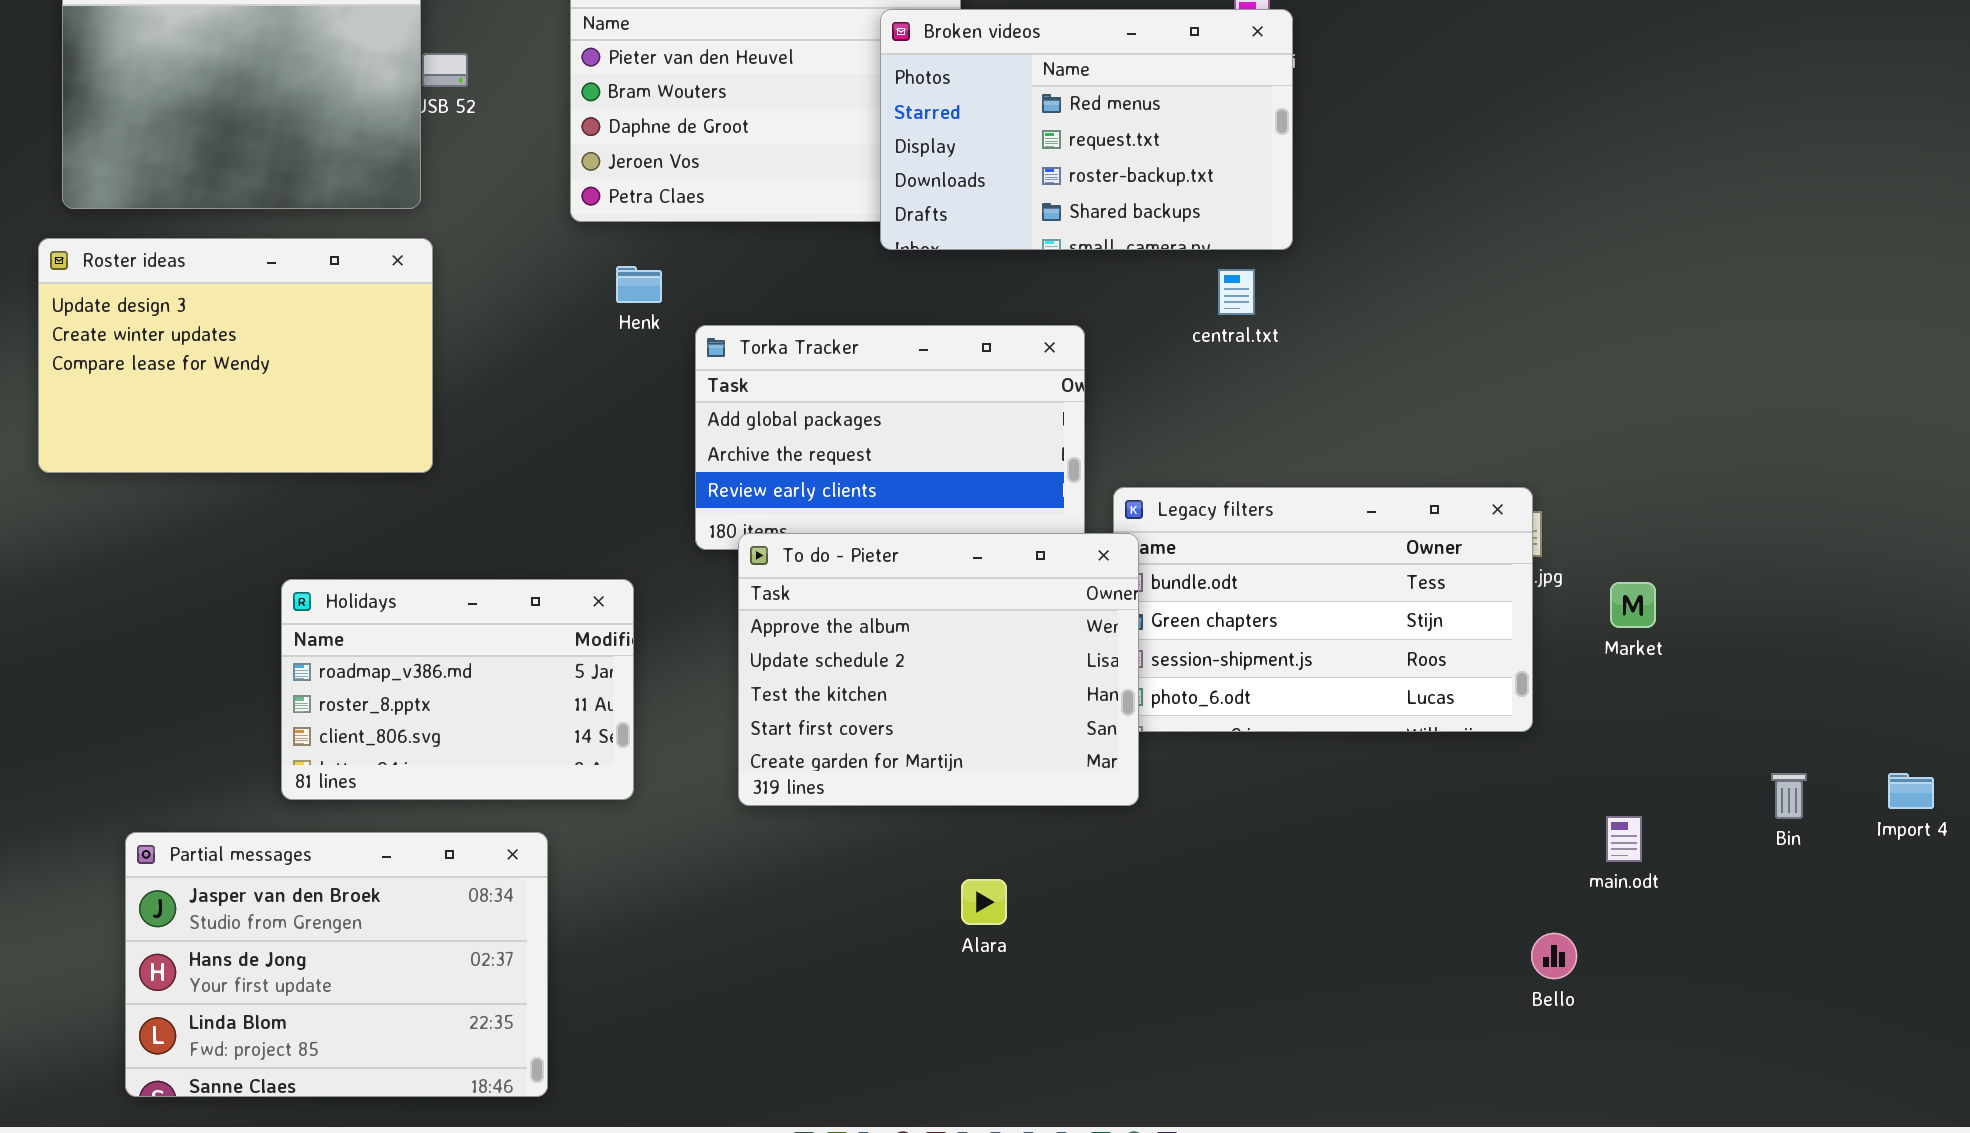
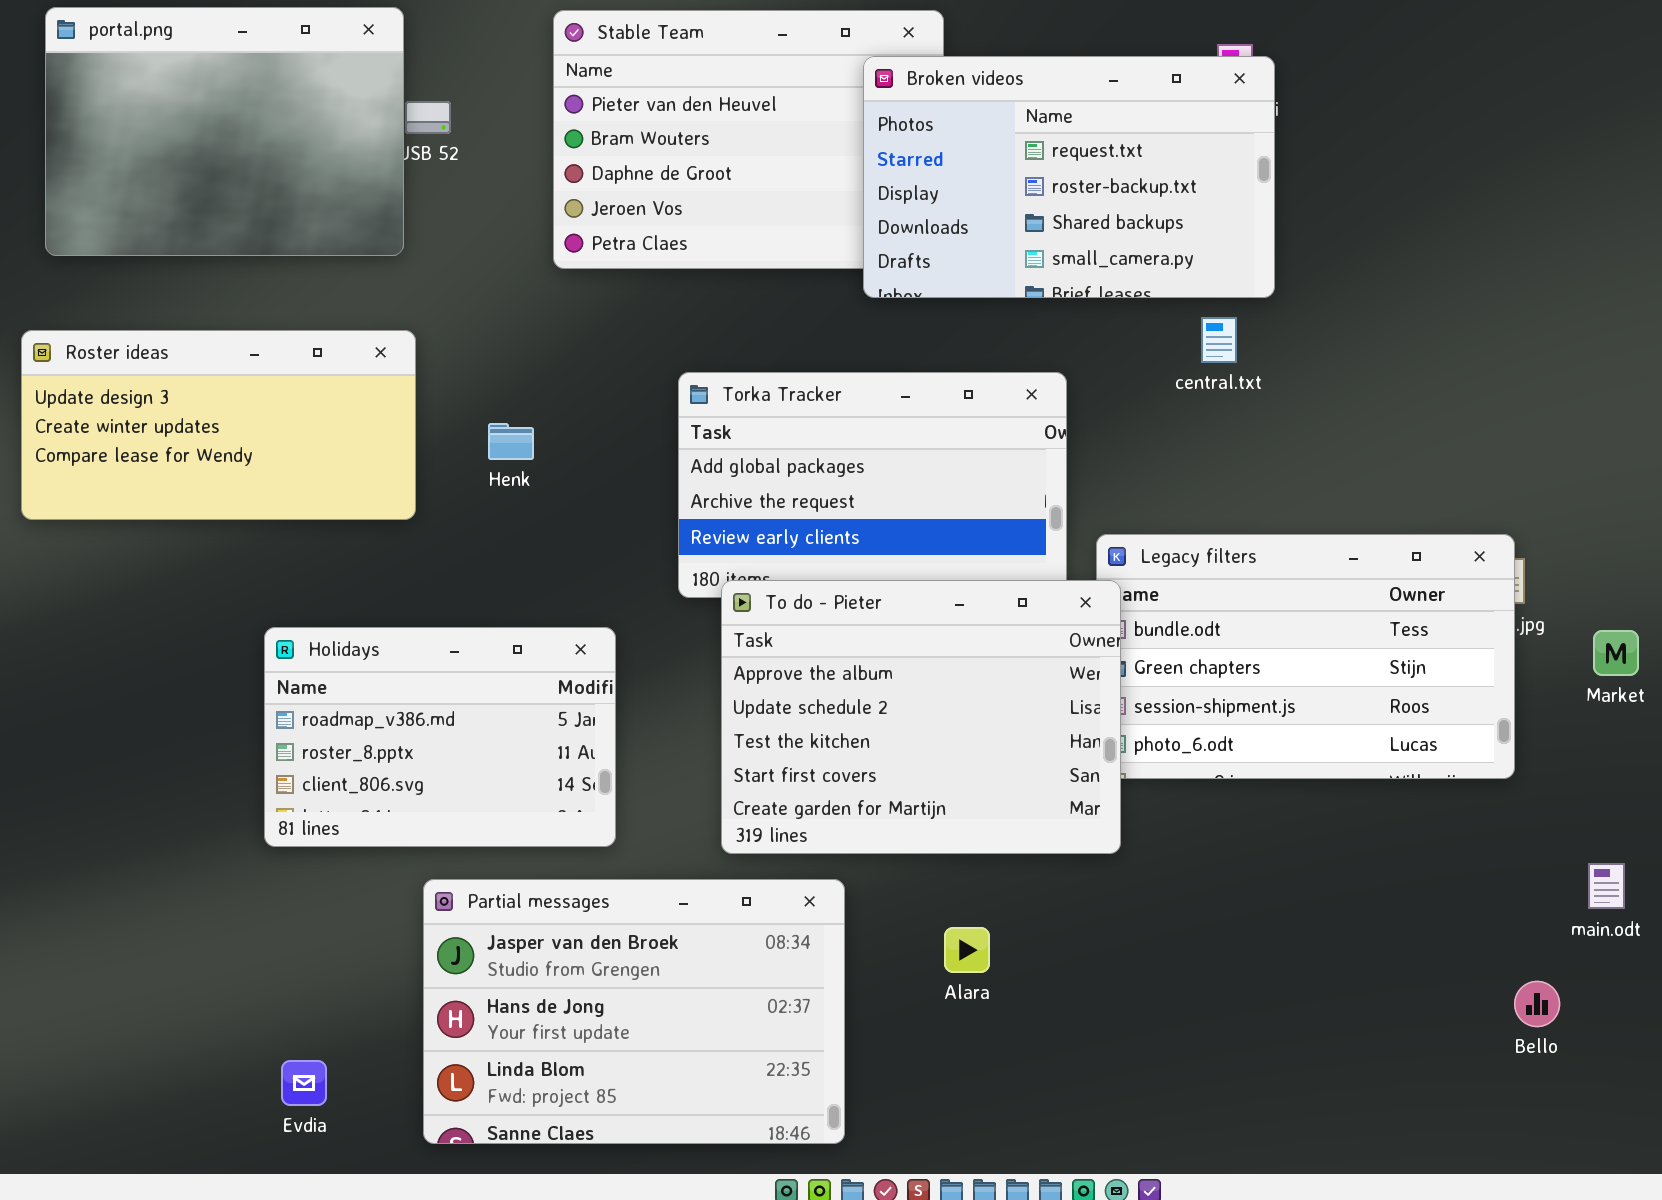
Broken videos: [880,9,1293,250] -> [863,56,1275,298], scrolled down 1 row
Roster ideas: [38,238,433,473] -> [21,330,416,520], resized
Henk: [616,266,662,303] -> [488,423,534,460], moved
Partial messages: [125,832,548,1097] -> [423,879,845,1144], moved

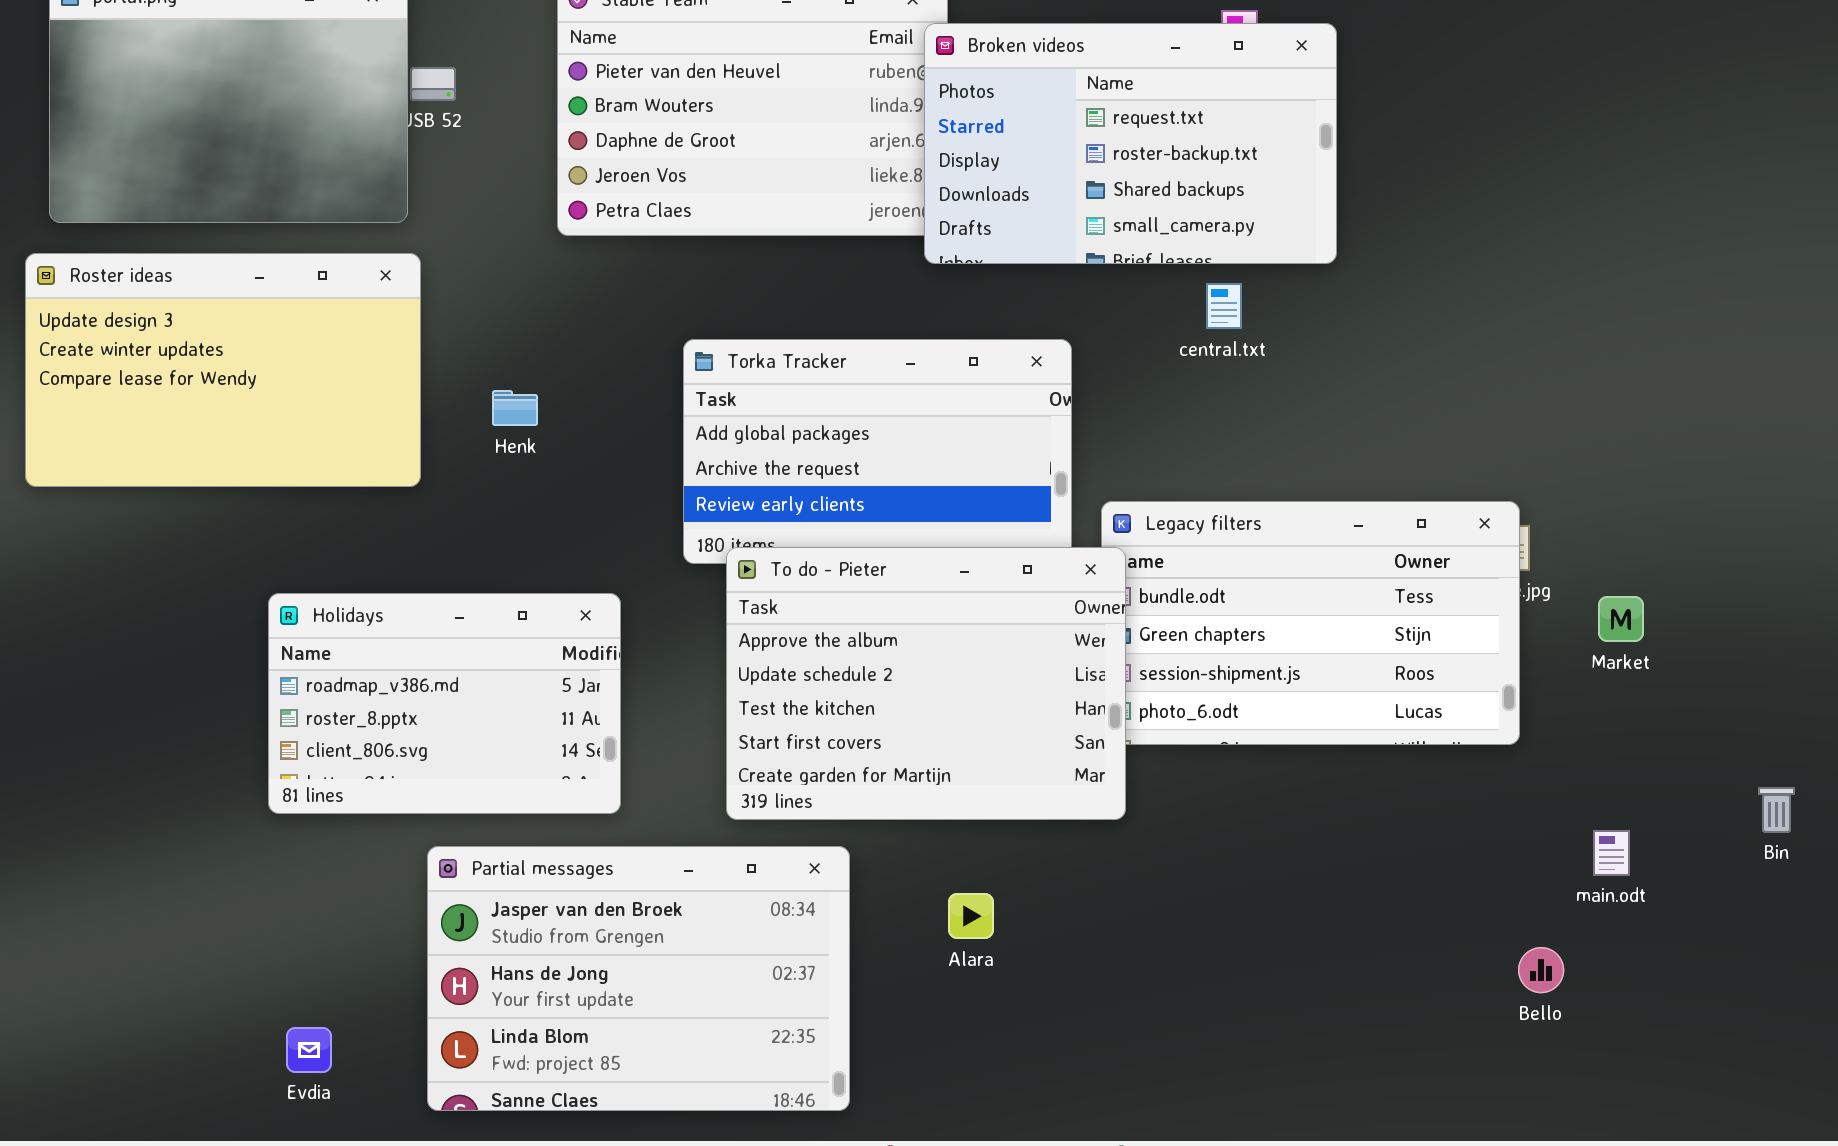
Broken videos: [863,56,1275,298] -> [924,23,1337,264], moved
Roster ideas: [21,330,416,520] -> [25,253,421,487], resized

